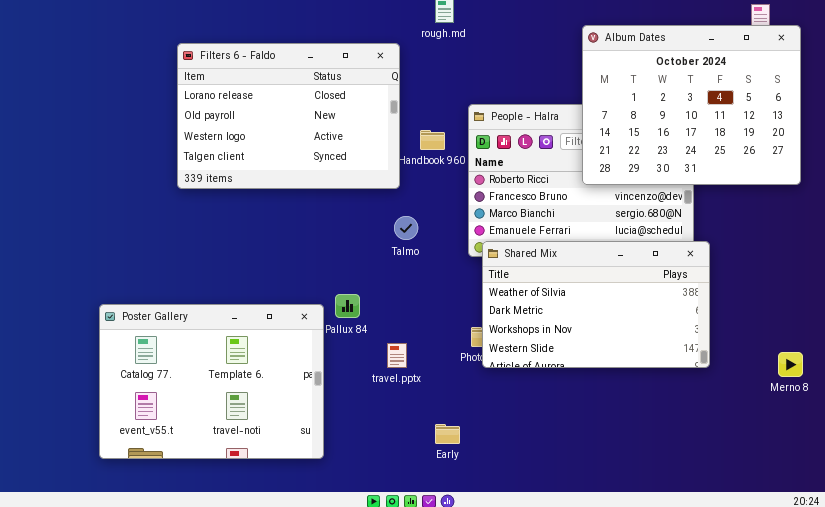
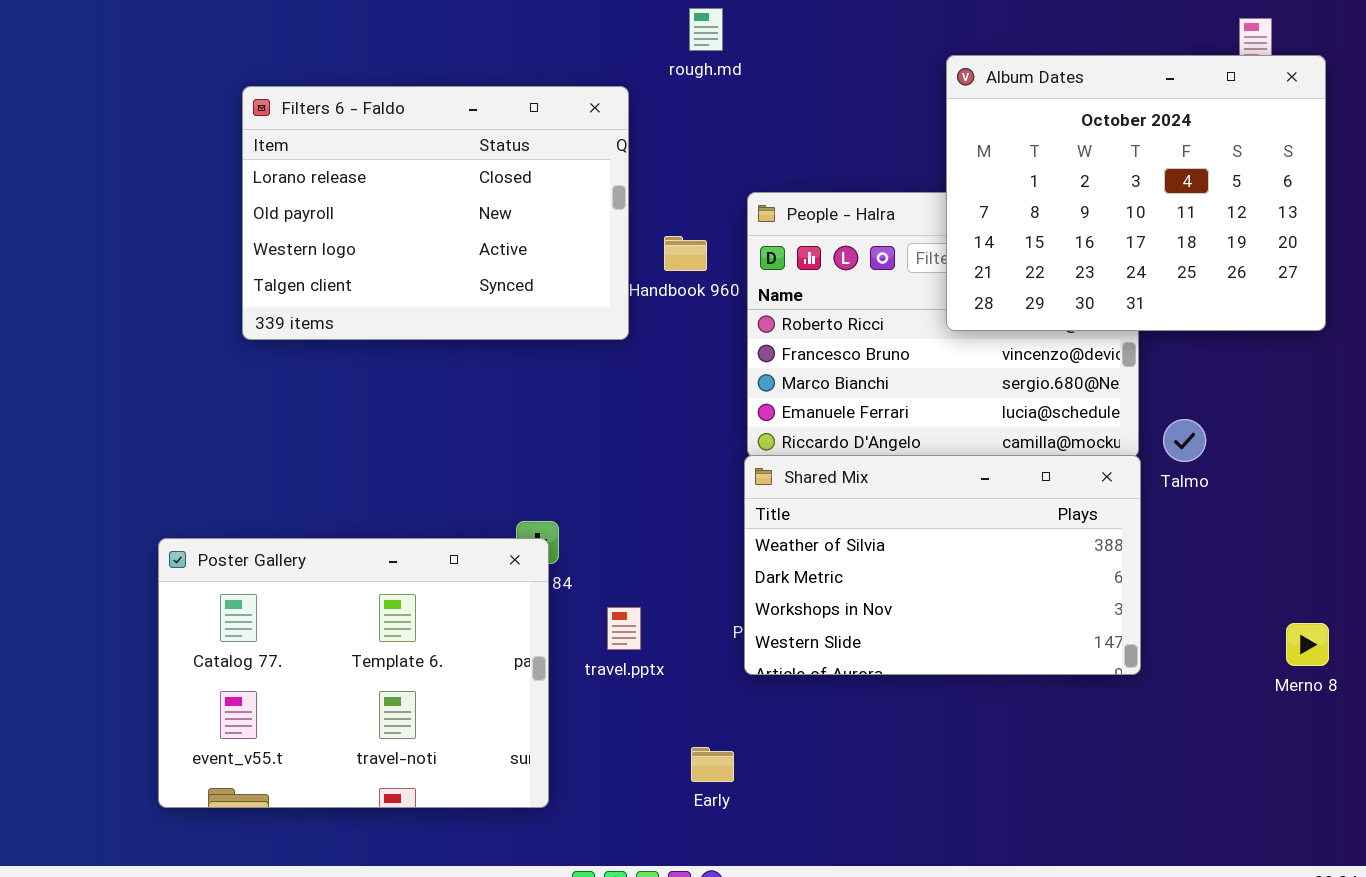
Talmo: [394,216,418,240] -> [1163,419,1206,462], moved
Shared Mix: [482,241,710,368] -> [744,455,1141,675], moved
Poster Gallery: [99,304,324,459] -> [158,538,549,808], moved

